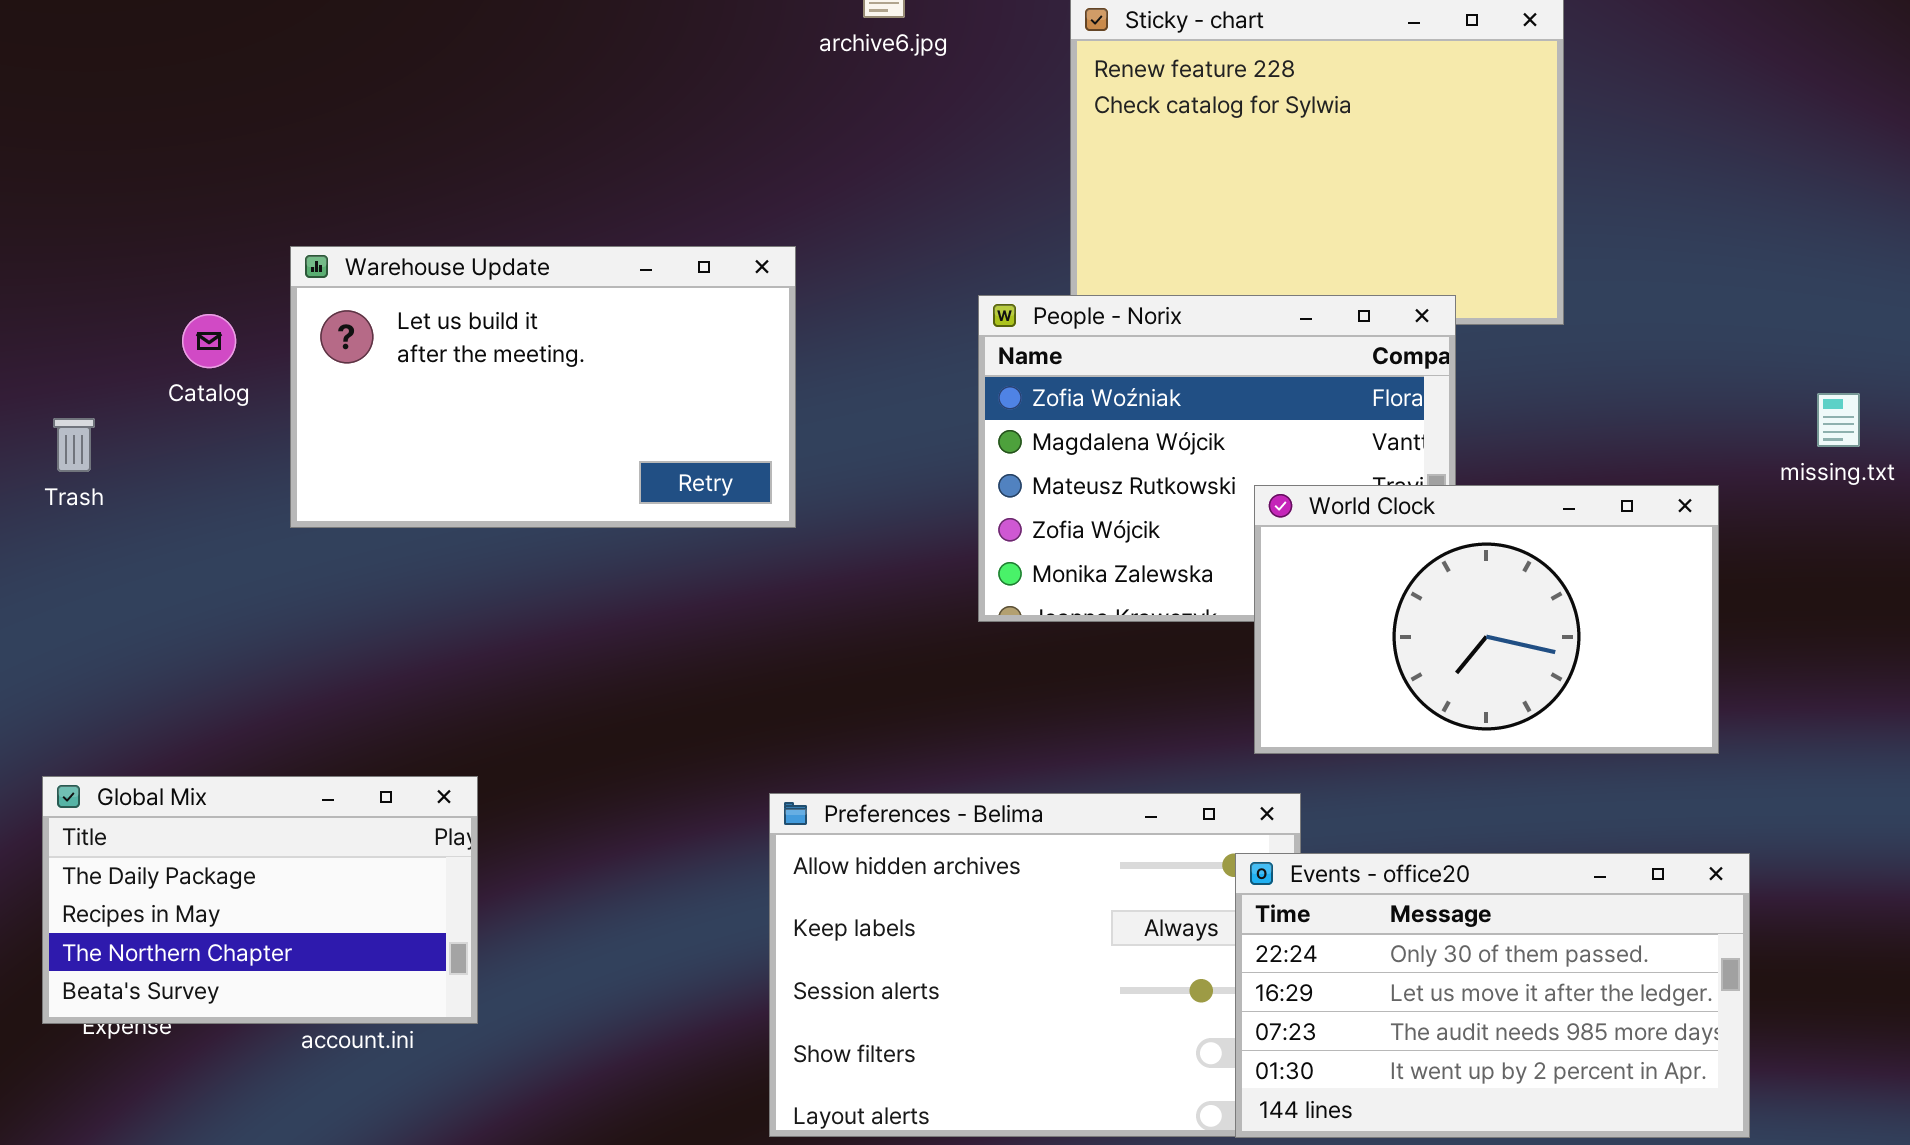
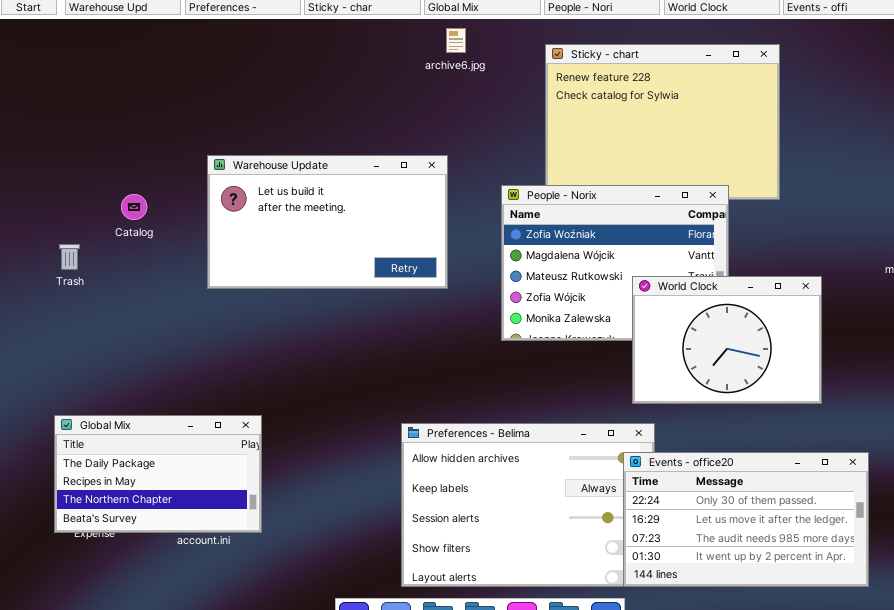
Warehouse Update: [290,246,796,528] -> [207,155,448,289], moved
World Clock: [1254,485,1719,754] -> [632,276,822,404], resized

